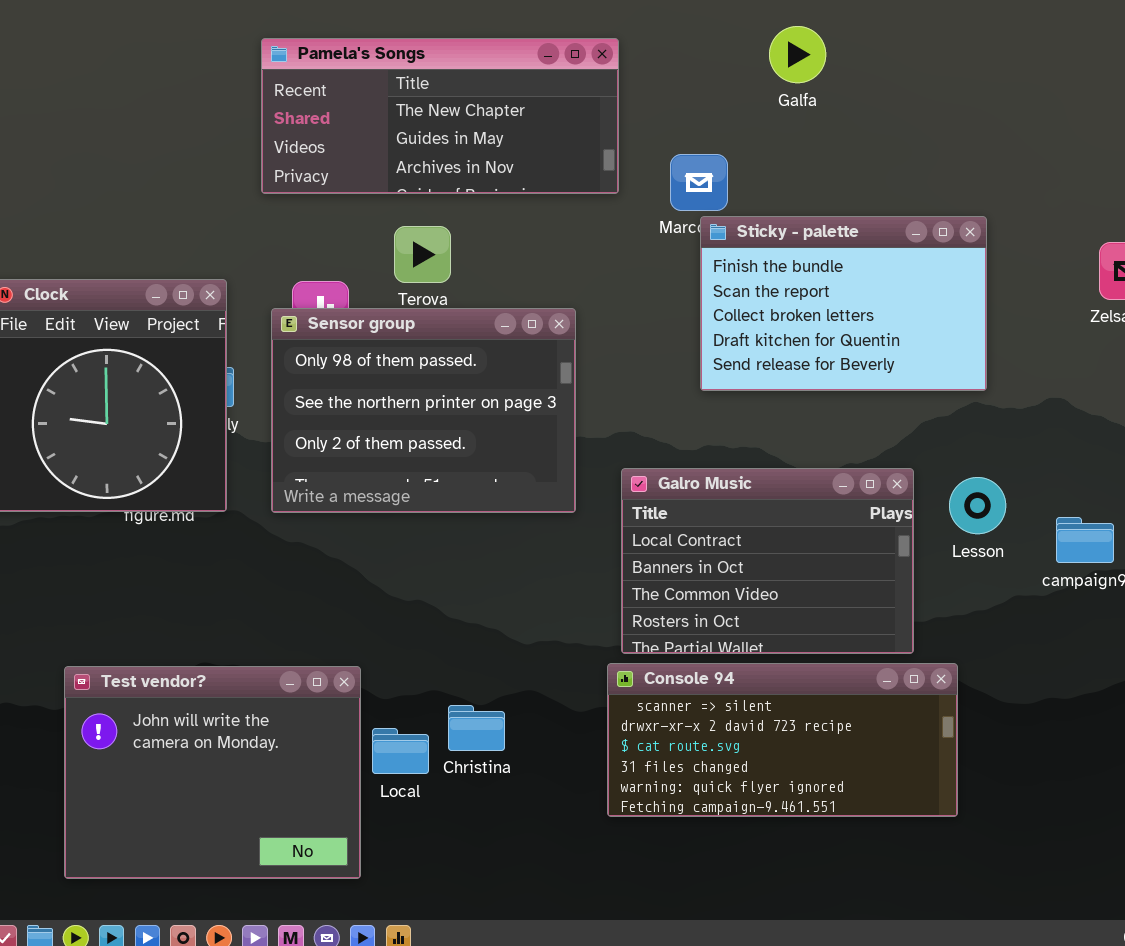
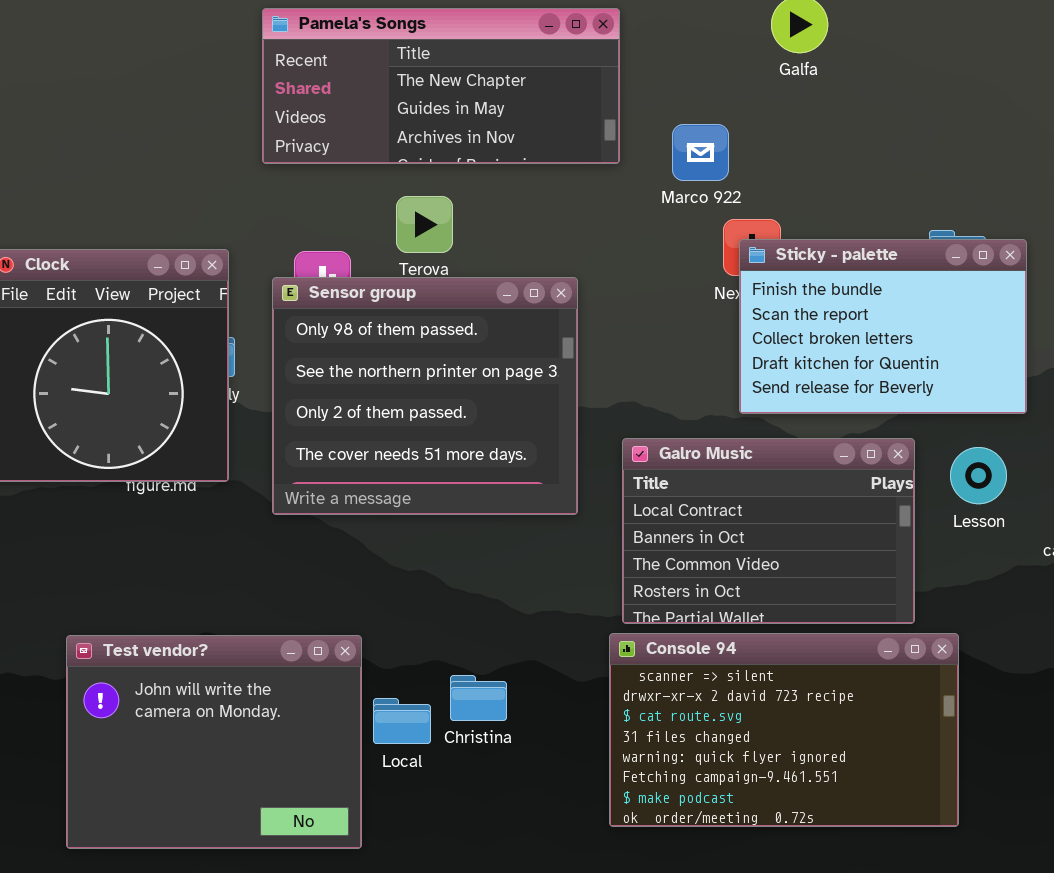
Sticky - palette: [700,216,987,391] -> [739,239,1027,414], moved
Sensor group: [271,308,576,513] -> [272,277,578,515], resized
Console 94: [607,663,958,817] -> [609,633,959,827], resized

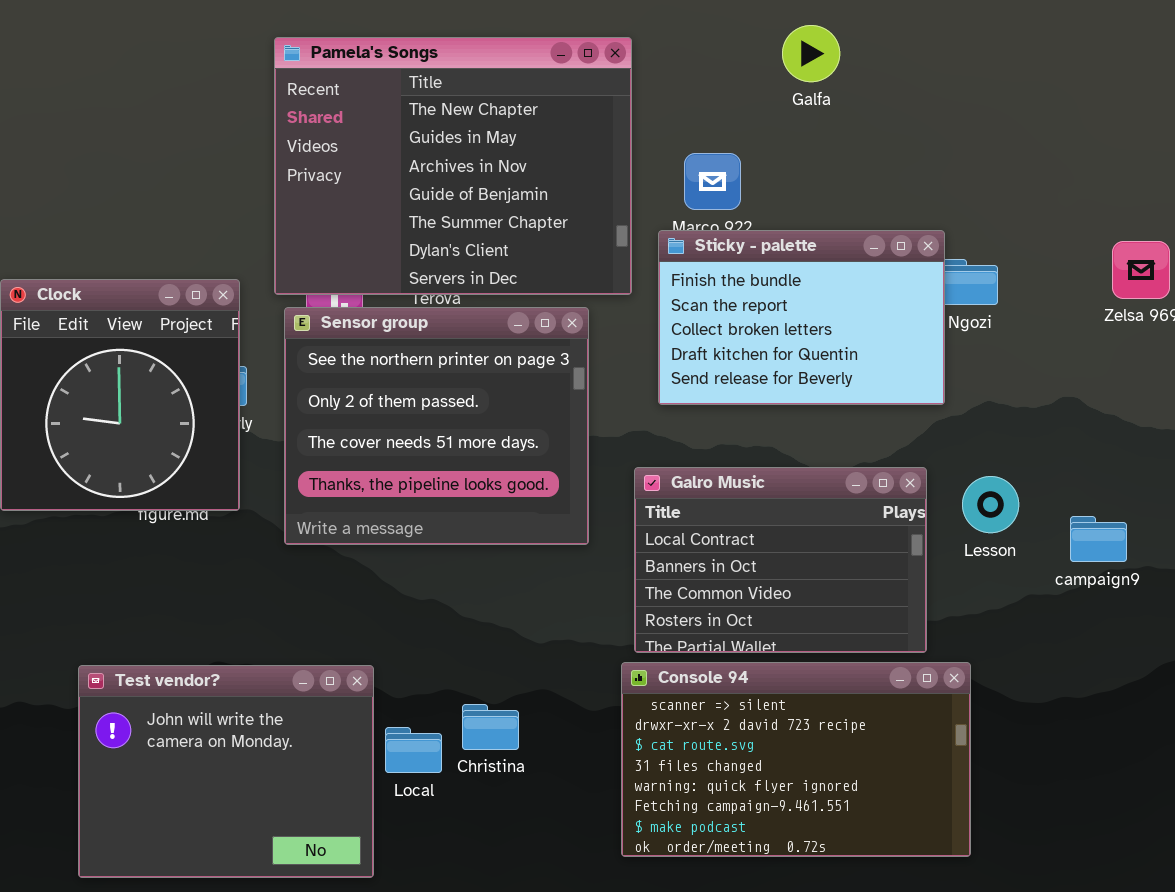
Pamela's Songs: [262,8,620,164] -> [274,37,632,295], resized
Sticky - palette: [739,239,1027,414] -> [658,230,945,405], moved
Sensor group: [272,277,578,515] -> [284,307,589,545], scrolled down 1 row

